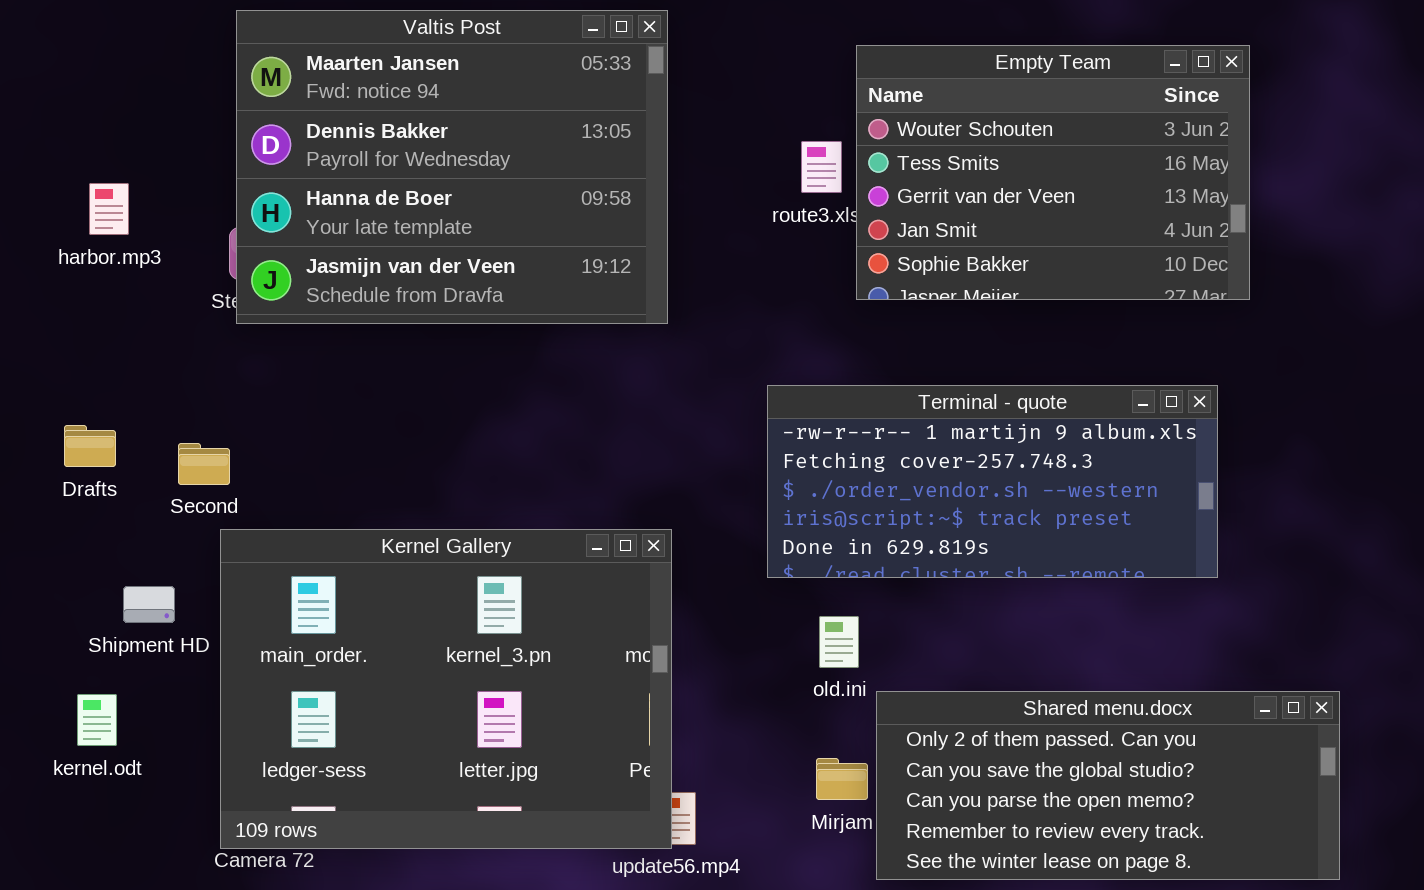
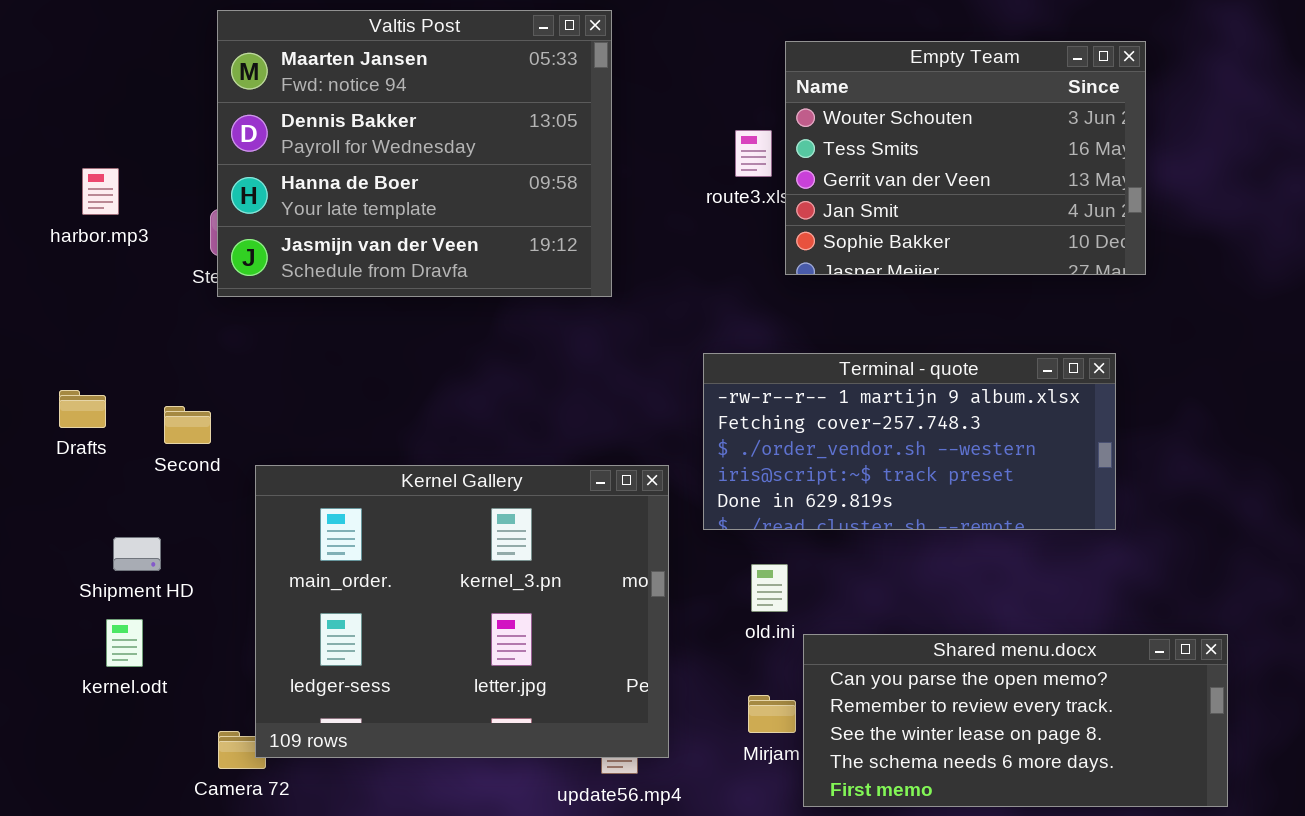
Kernel Gallery: [220,529,672,849] -> [255,465,669,758], moved
Shared menu.docx: [876,691,1340,880] -> [803,634,1228,807], scrolled down 2 rows
kernel.odt: [77,694,117,746] -> [106,619,143,667], moved

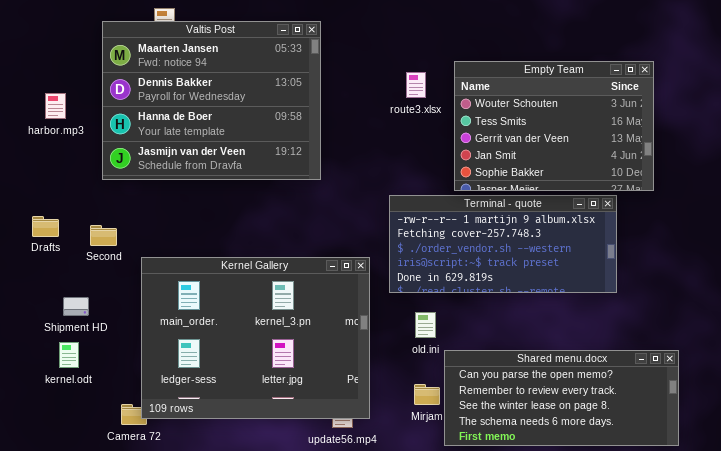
Valtis Post: [217,10,612,297] -> [102,21,321,180], moved
Empty Team: [785,41,1146,275] -> [454,61,654,191], moved

